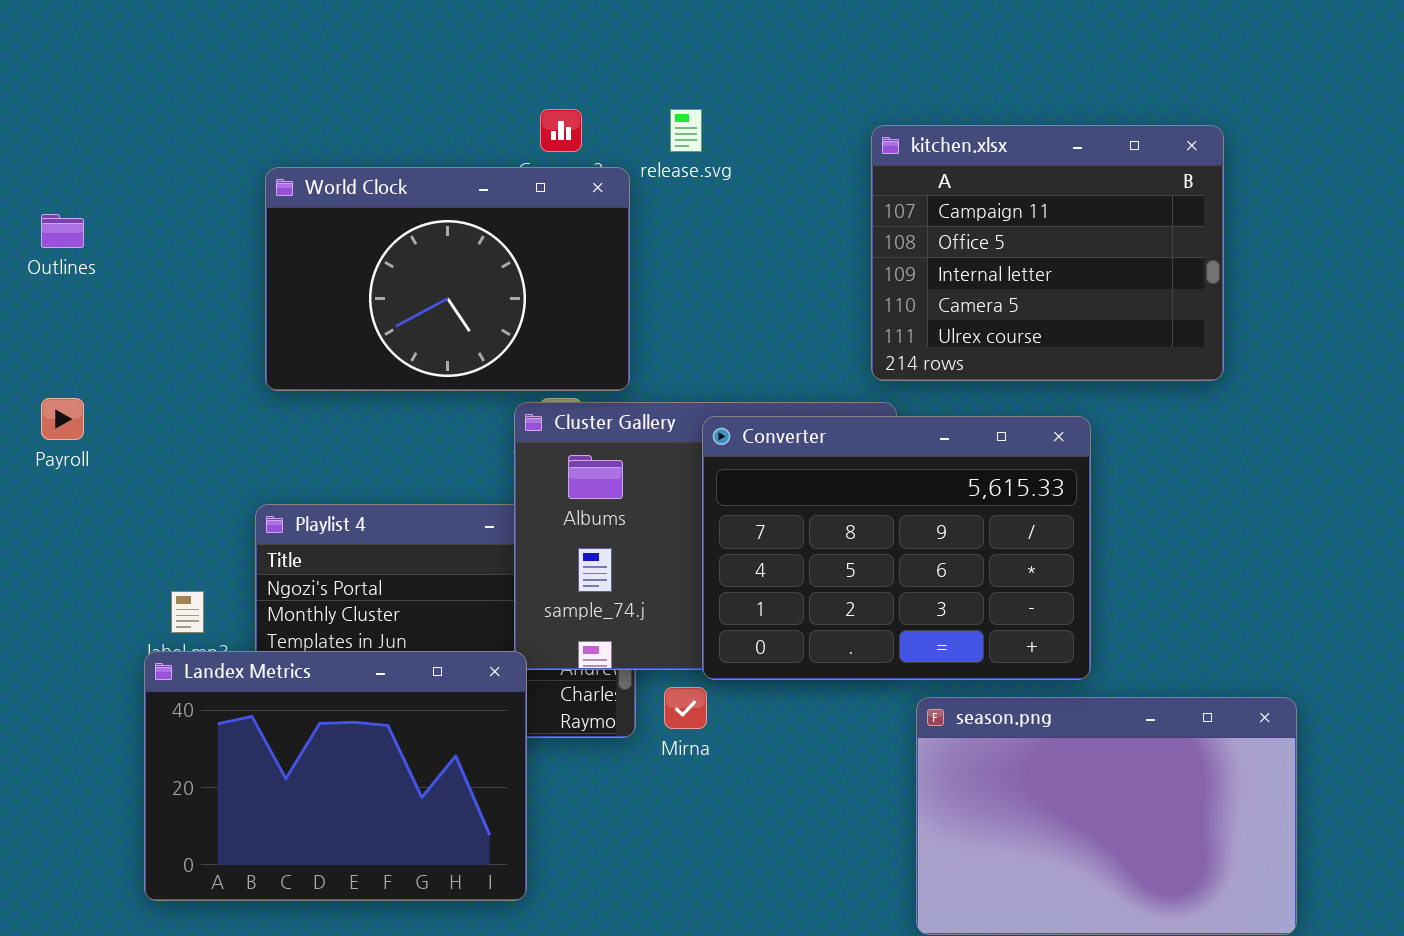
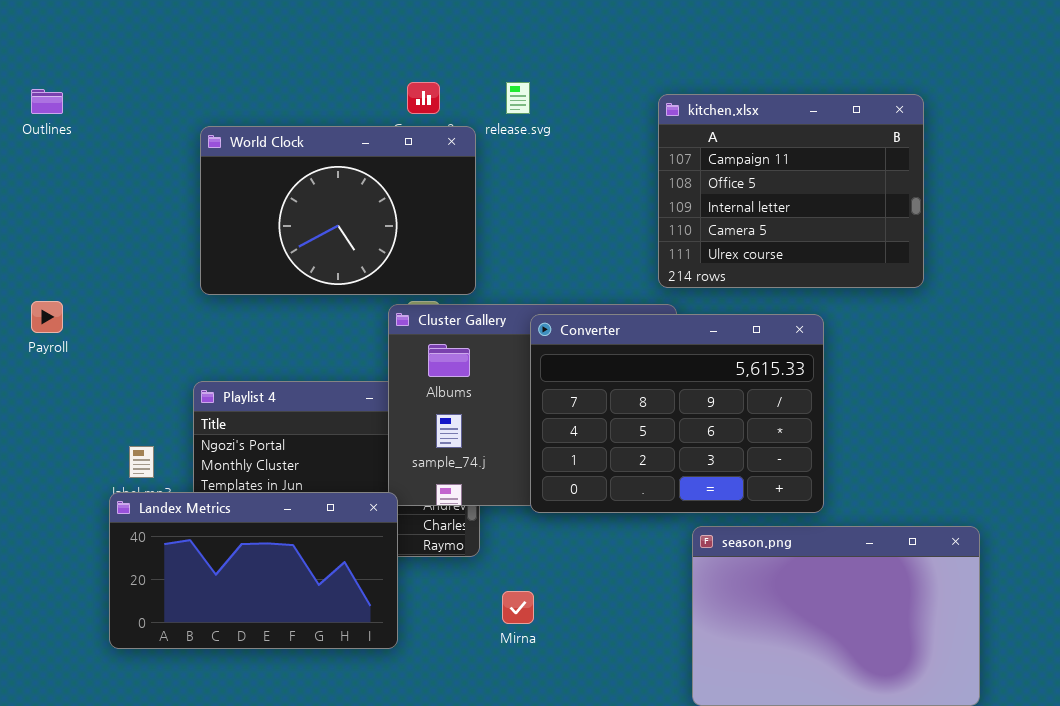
Outlines: [41,214,84,248] -> [31,89,63,114], moved
Landex Metrics: [144,651,527,901] -> [109,492,398,649], resized
Mirna: [664,687,707,729] -> [502,591,534,624], moved

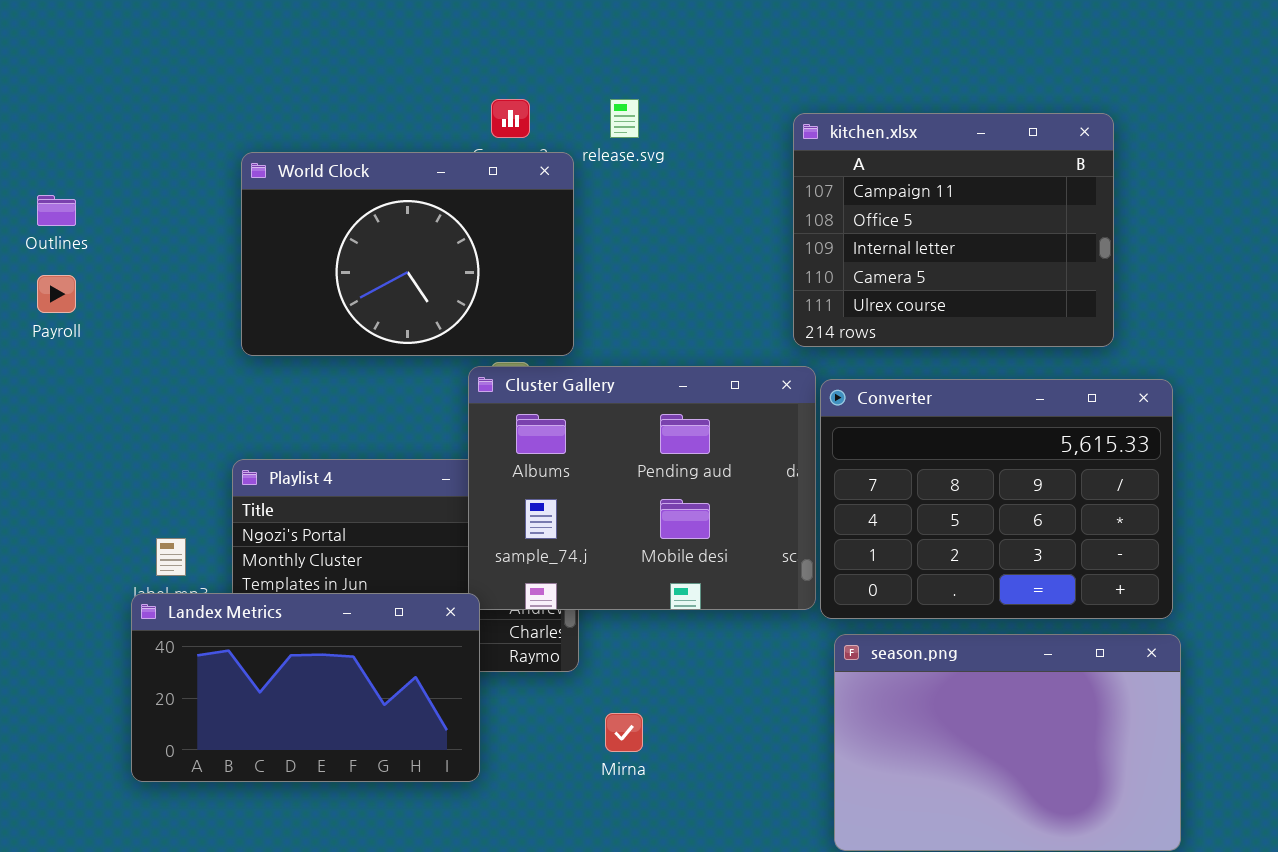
Outlines: [31,89,63,114] -> [37,195,76,226], moved
Payroll: [31,301,63,333] -> [37,275,76,313], moved
Converter: [530,314,824,513] -> [820,379,1173,619], moved

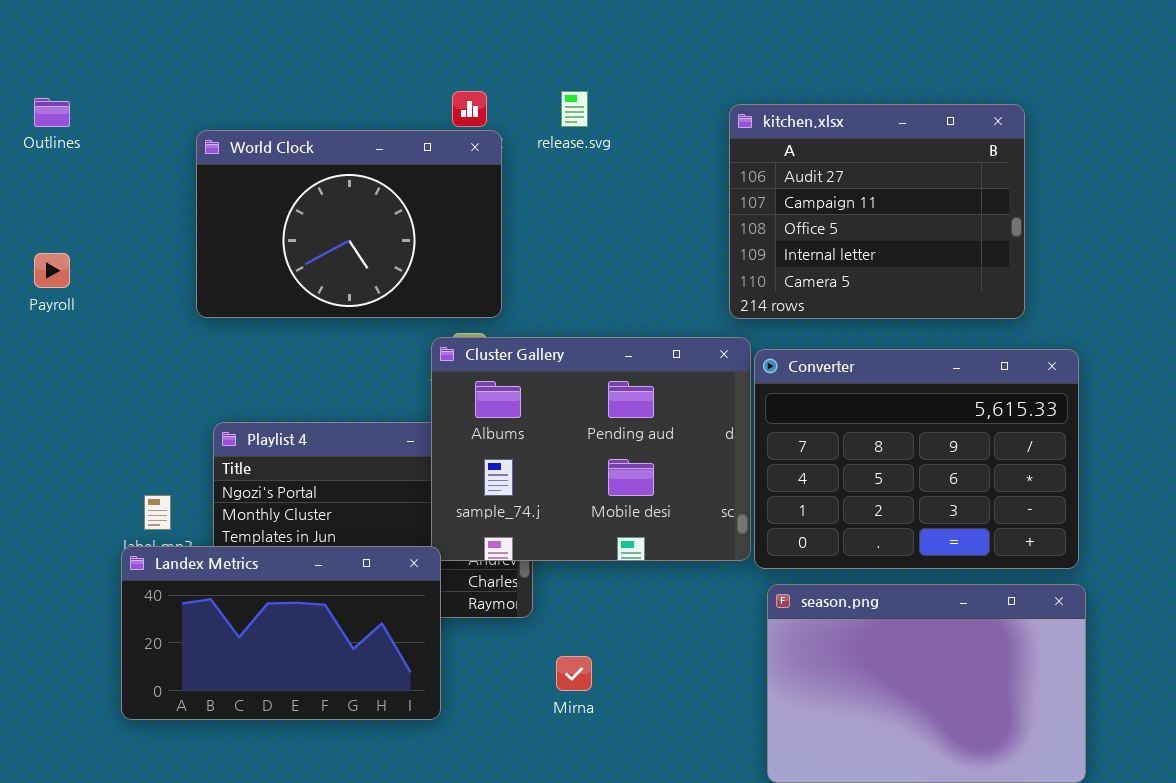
kitchen.xlsx: [793,113,1114,347] -> [729,104,1025,319], scrolled up 1 row
World Clock: [241,152,574,356] -> [196,130,502,318], moved
Outlines: [37,195,76,226] -> [34,98,70,127], moved

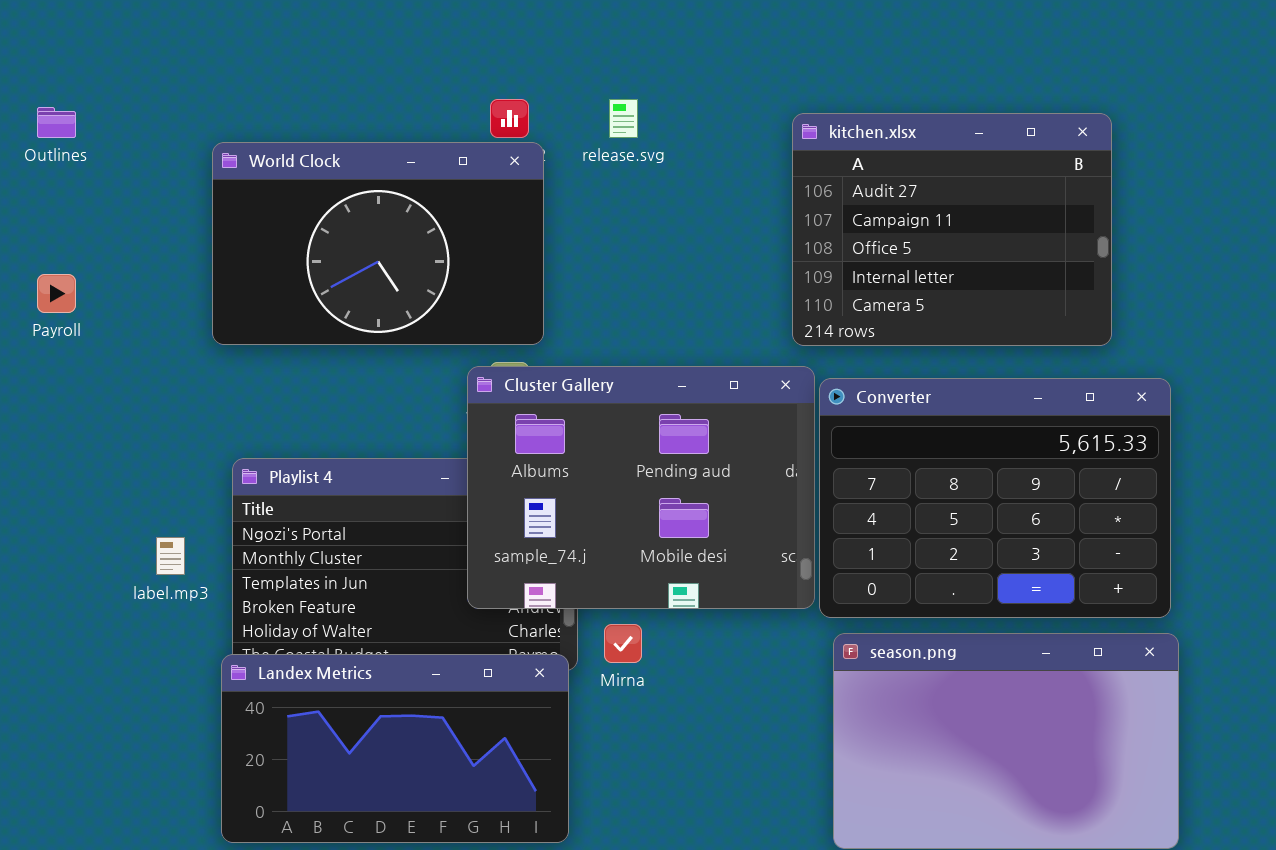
Landex Metrics: [121,546,441,720] -> [221,654,569,843], moved
Mirna: [556,656,592,691] -> [604,624,642,663], moved

